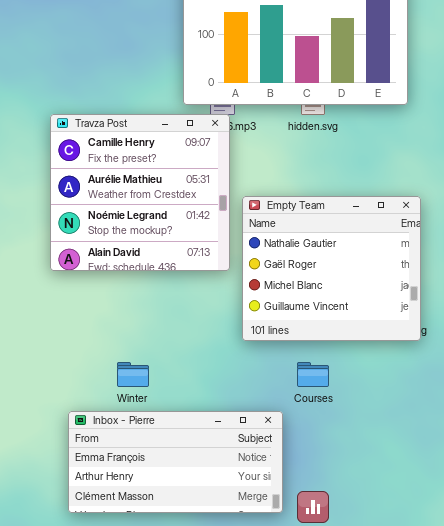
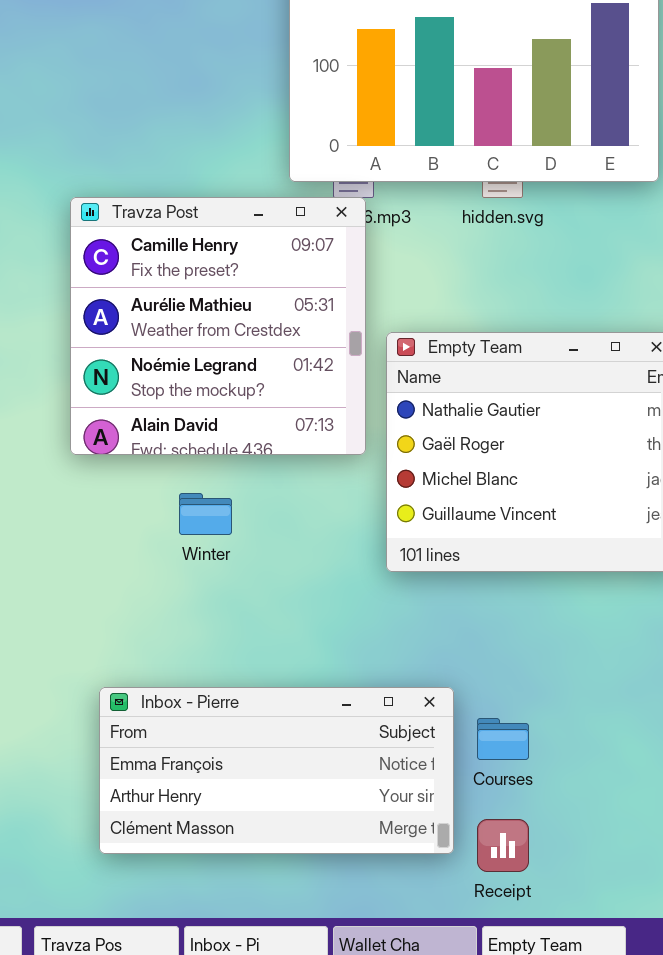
Winter: [117,362,149,387] -> [179,493,232,535], moved
Courses: [297,362,329,387] -> [477,718,529,760], moved

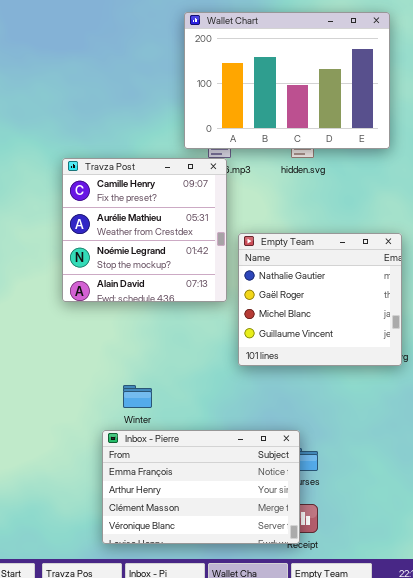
Winter: [179,493,232,535] -> [123,385,152,408], moved
Inbox - Pierre: [99,687,454,854] -> [102,430,300,544], moved, resized

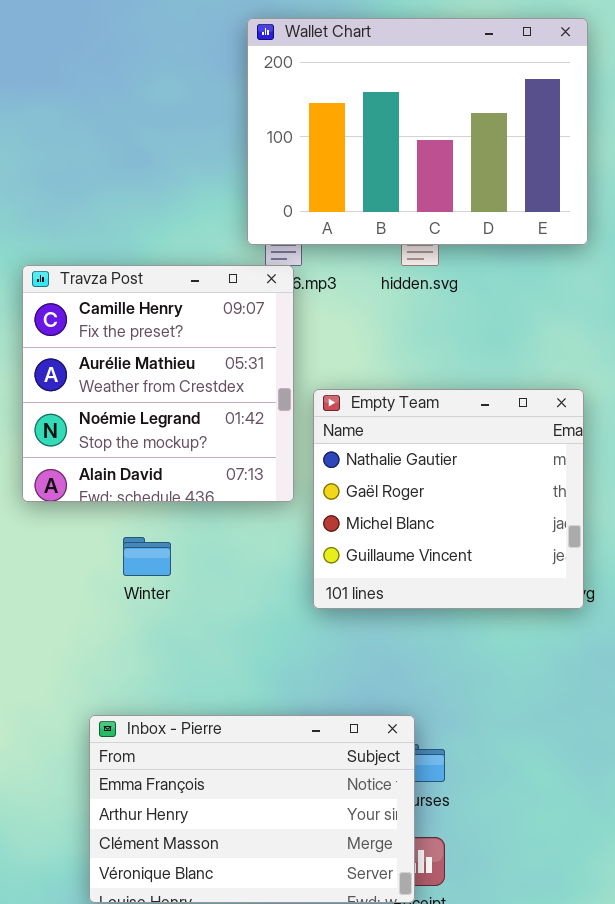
Wallet Chart: [184,12,390,149] -> [247,18,588,245], moved
Winter: [123,385,152,408] -> [123,537,171,576], moved

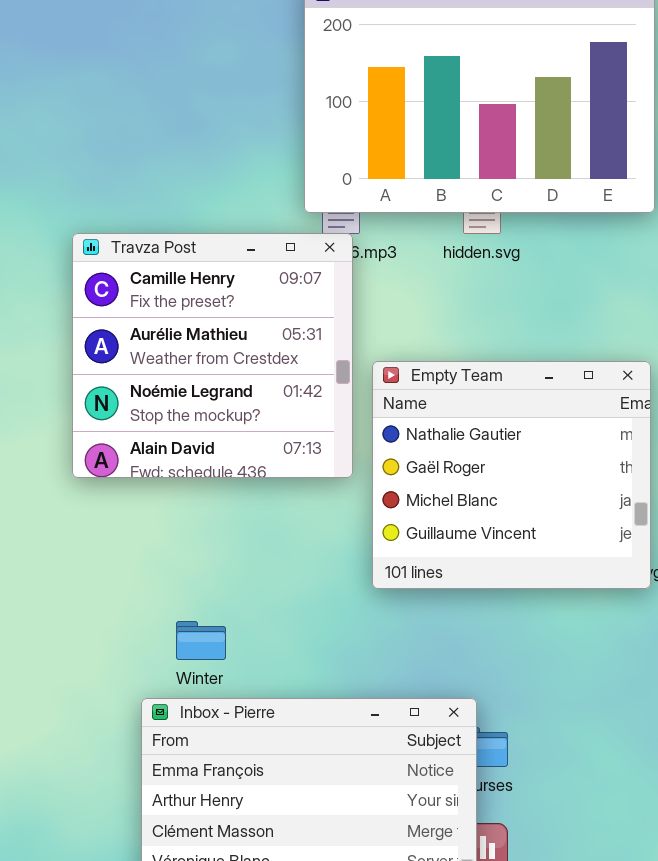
Winter: [123,537,171,576] -> [176,621,226,660], moved

